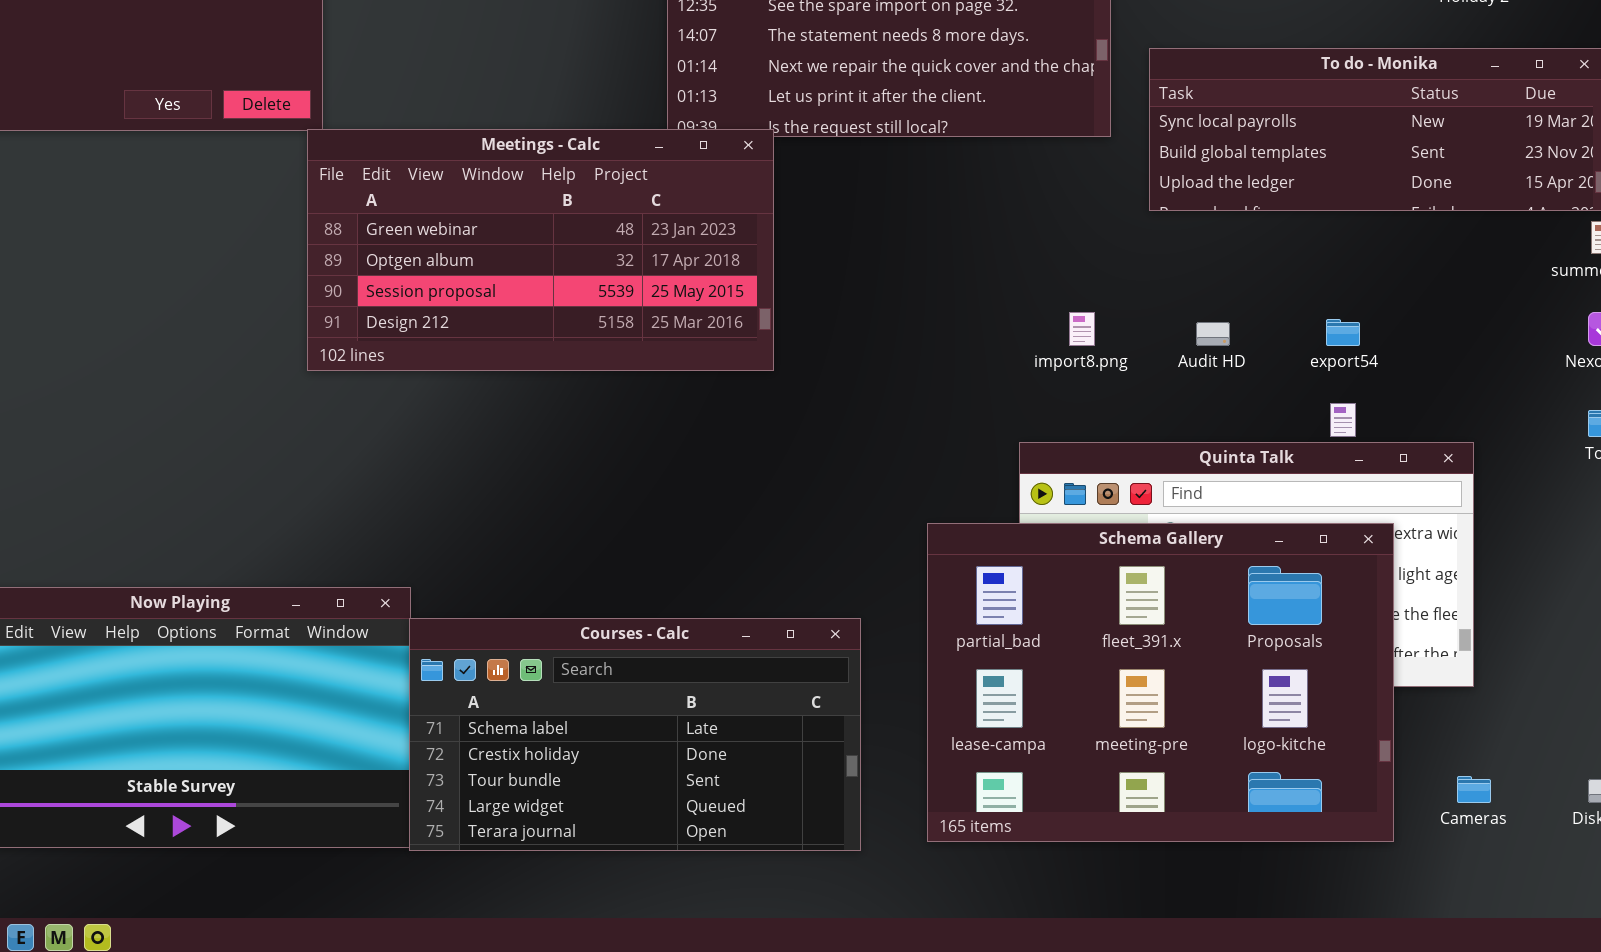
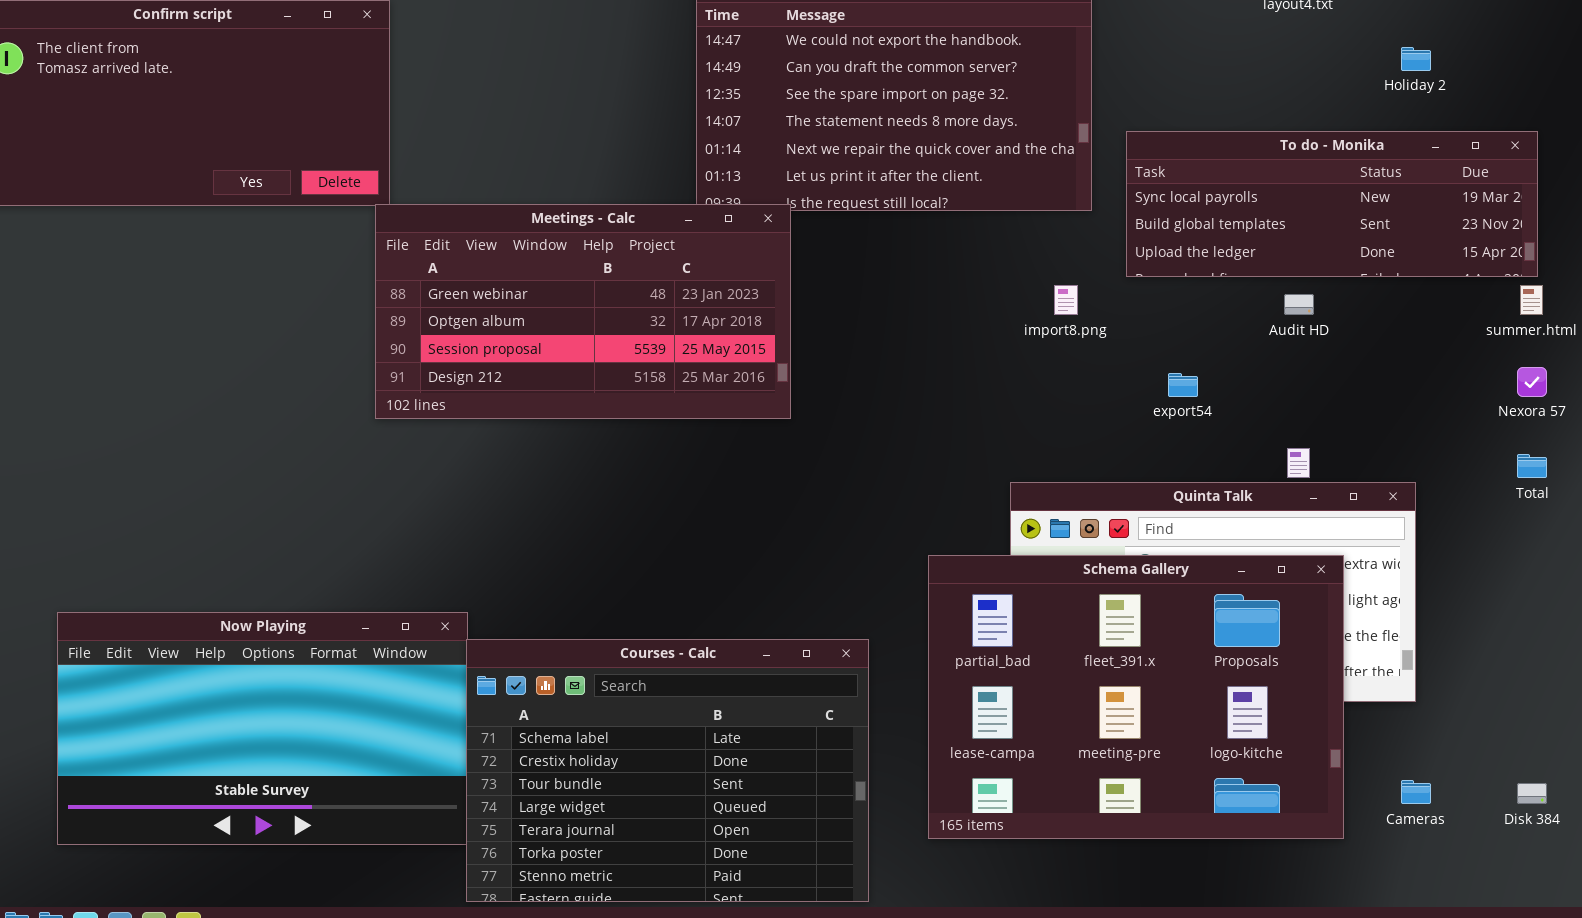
import8.png: [1069,312,1095,346] -> [1054,285,1078,315], moved
export54: [1326,319,1360,346] -> [1168,373,1198,397], moved
Audit HD: [1196,322,1230,346] -> [1284,294,1314,315], moved
Courses - Calc: [409,618,861,851] -> [466,639,869,902], resized

